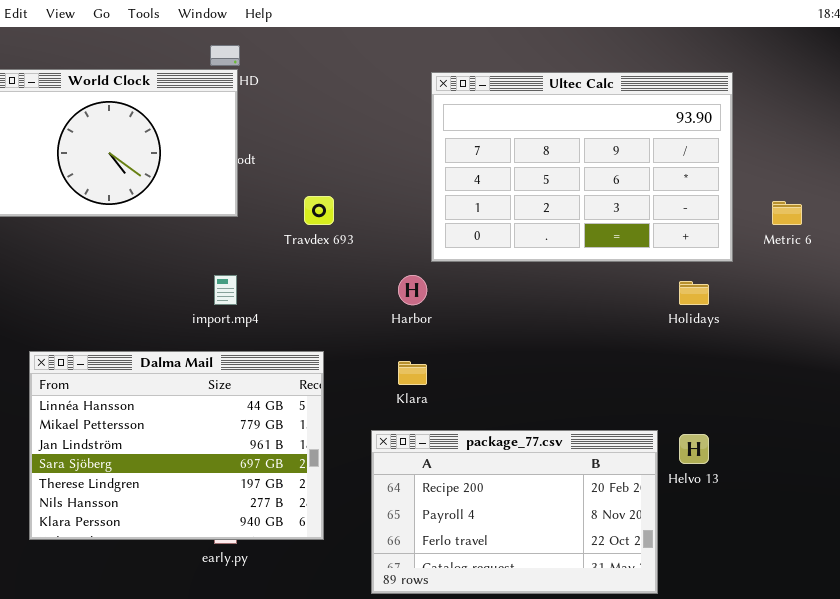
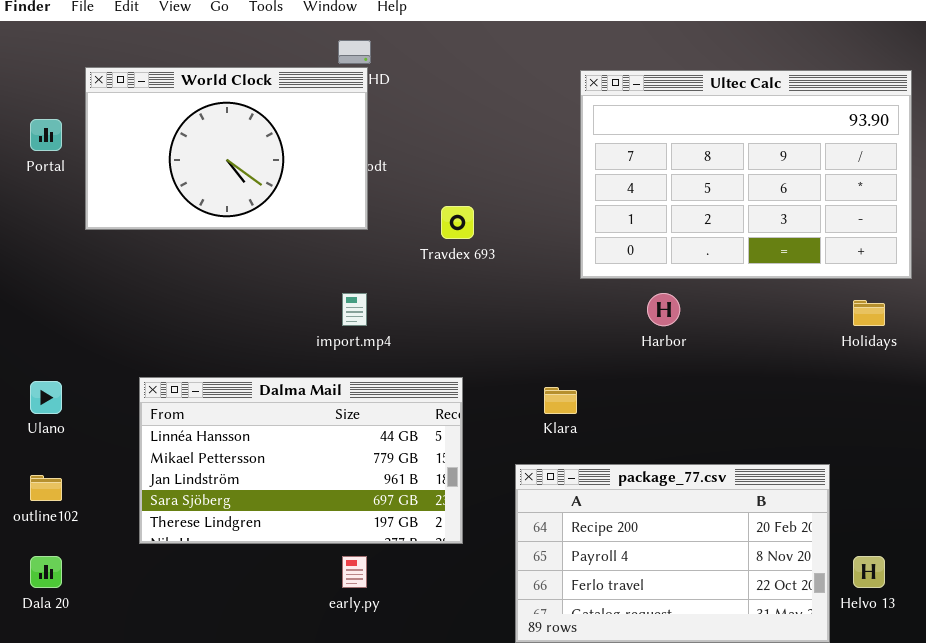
Harbor: [398,275,427,305] -> [647,293,680,326], moved
Dalma Mail: [29,351,324,540] -> [139,377,463,544], resized
Helvo 13: [679,434,709,464] -> [853,556,885,588], moved

